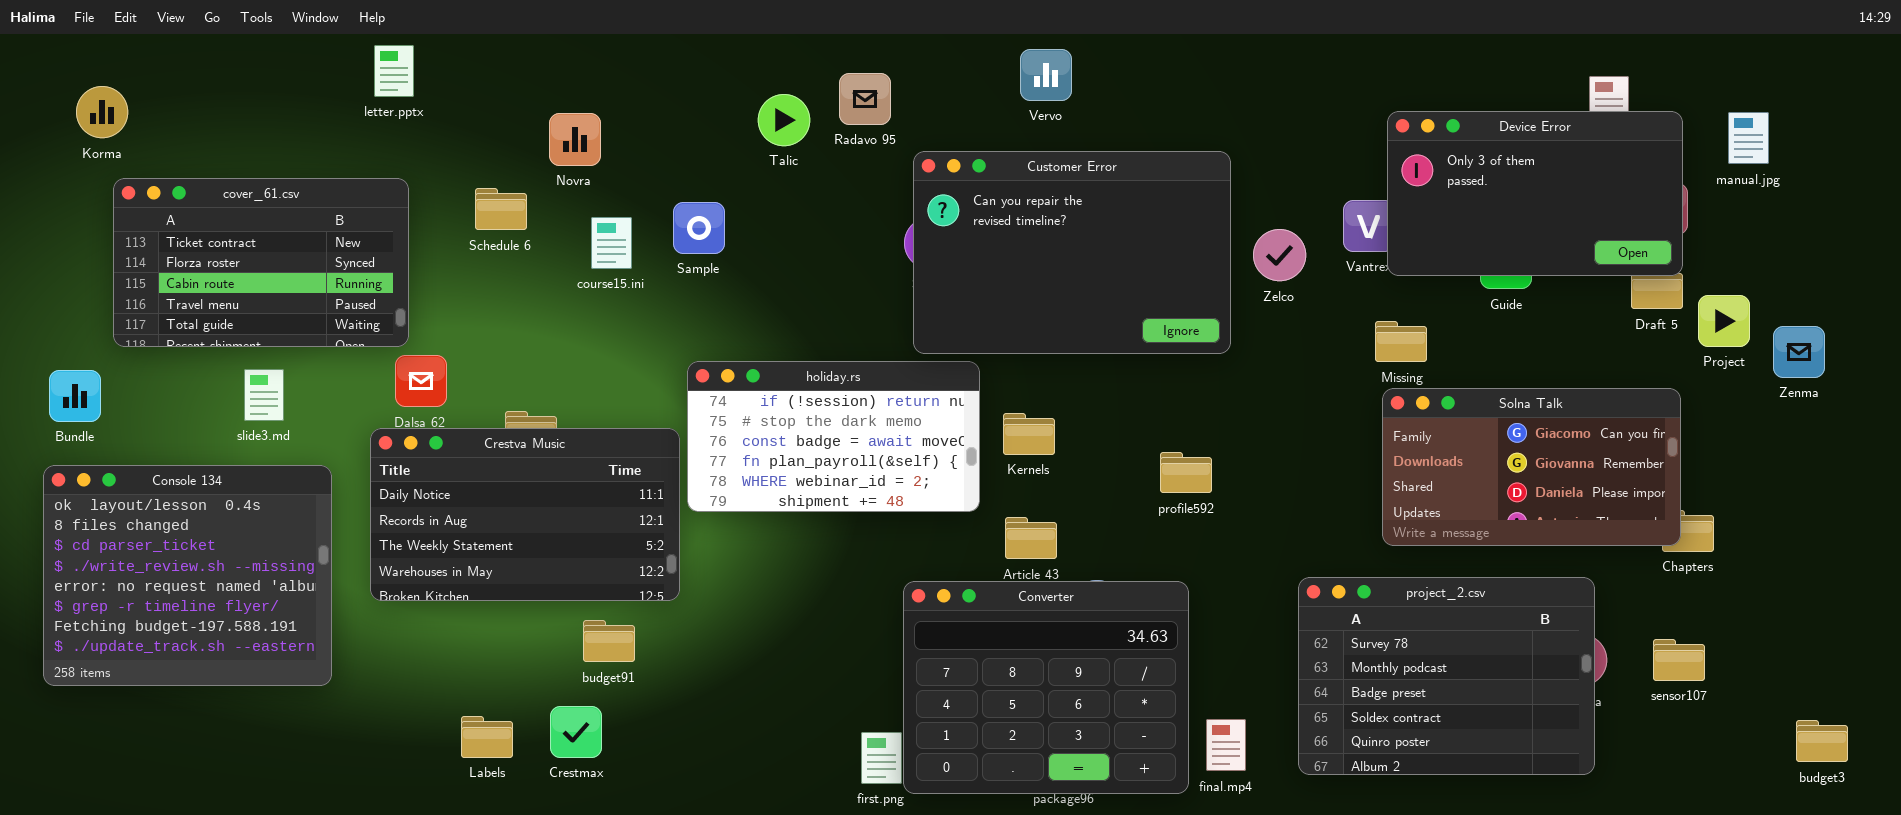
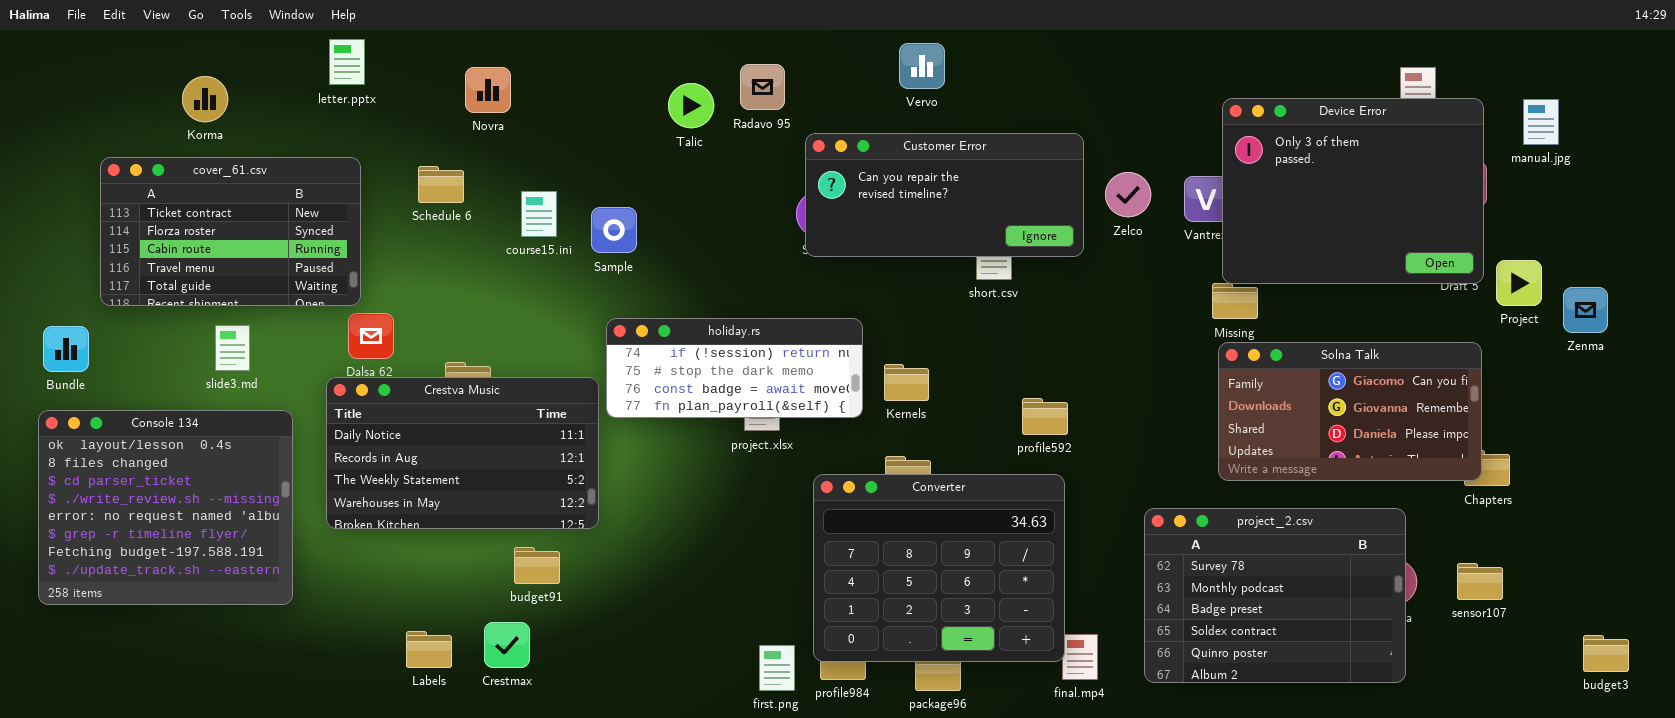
Korma: [76,86,128,138] -> [182,76,228,122], moved
Device Error: [1387,111,1683,276] -> [1222,98,1484,284], resized
Novra: [549,113,601,166] -> [465,67,511,113], moved
Customer Error: [913,151,1231,354] -> [805,133,1084,257], resized
Sample: [673,202,725,254] -> [591,207,637,253], moved
Zelco: [1253,229,1306,281] -> [1105,172,1151,217], moved
holiday.rs: [687,361,980,512] -> [606,318,863,418], resized
Converter: [903,581,1189,794] -> [813,474,1065,662], moved

